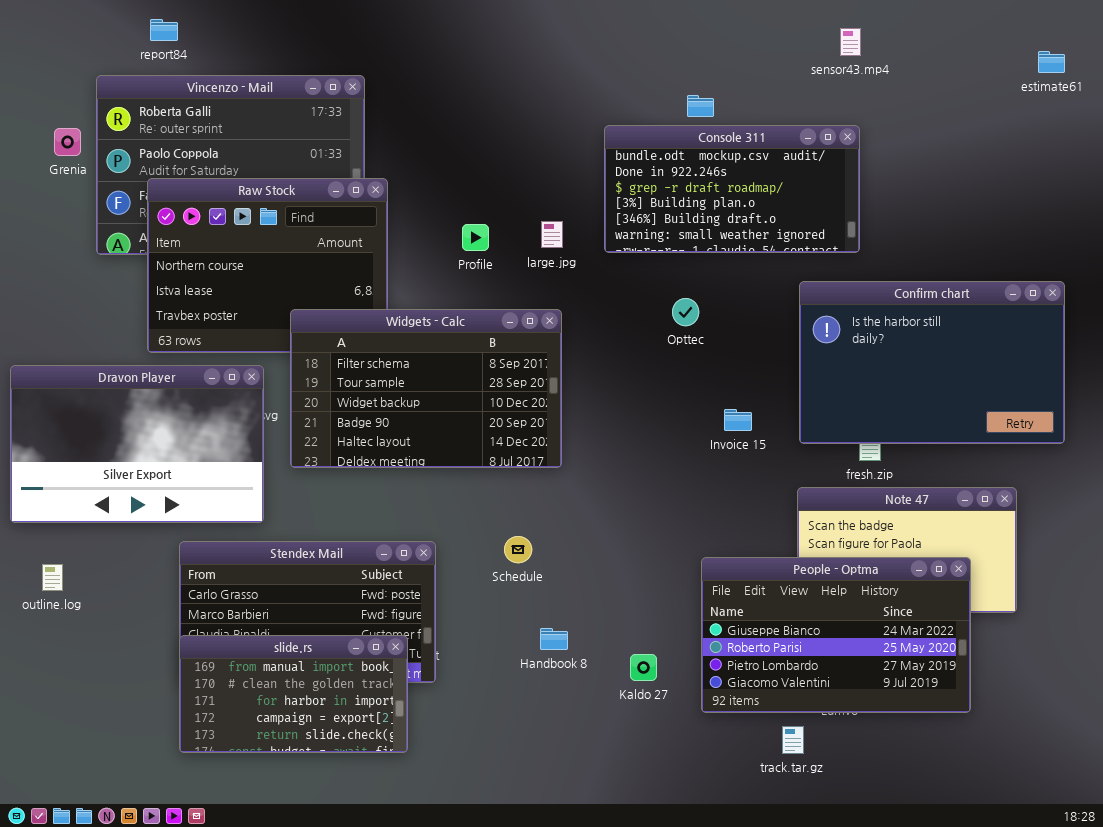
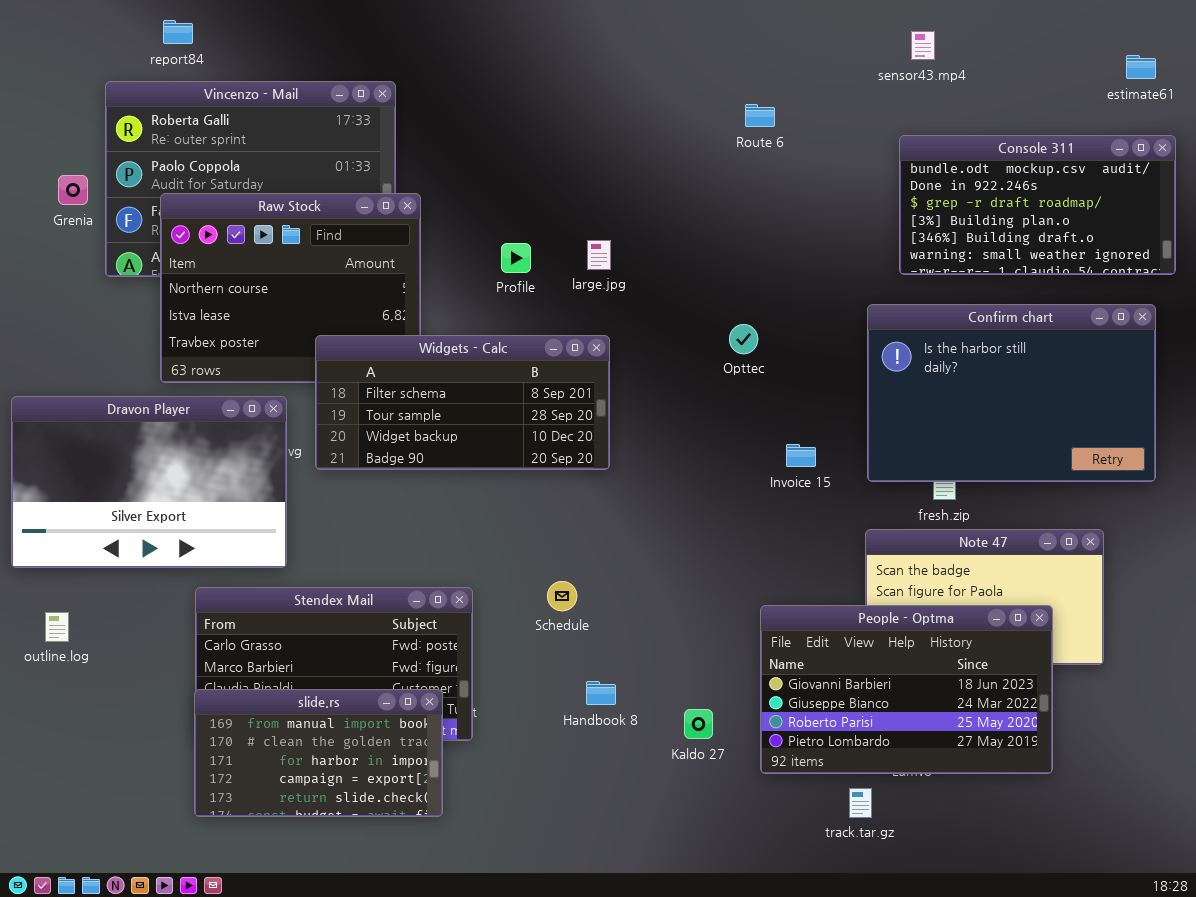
Console 311: [604,125,860,253] -> [899,135,1176,275], moved
Grenia: [54,128,81,156] -> [58,175,88,205], moved
Widgets - Calc: [290,309,562,468] -> [315,335,610,470], resized
People - Optma: [701,557,971,713] -> [760,605,1053,774], scrolled up 1 row

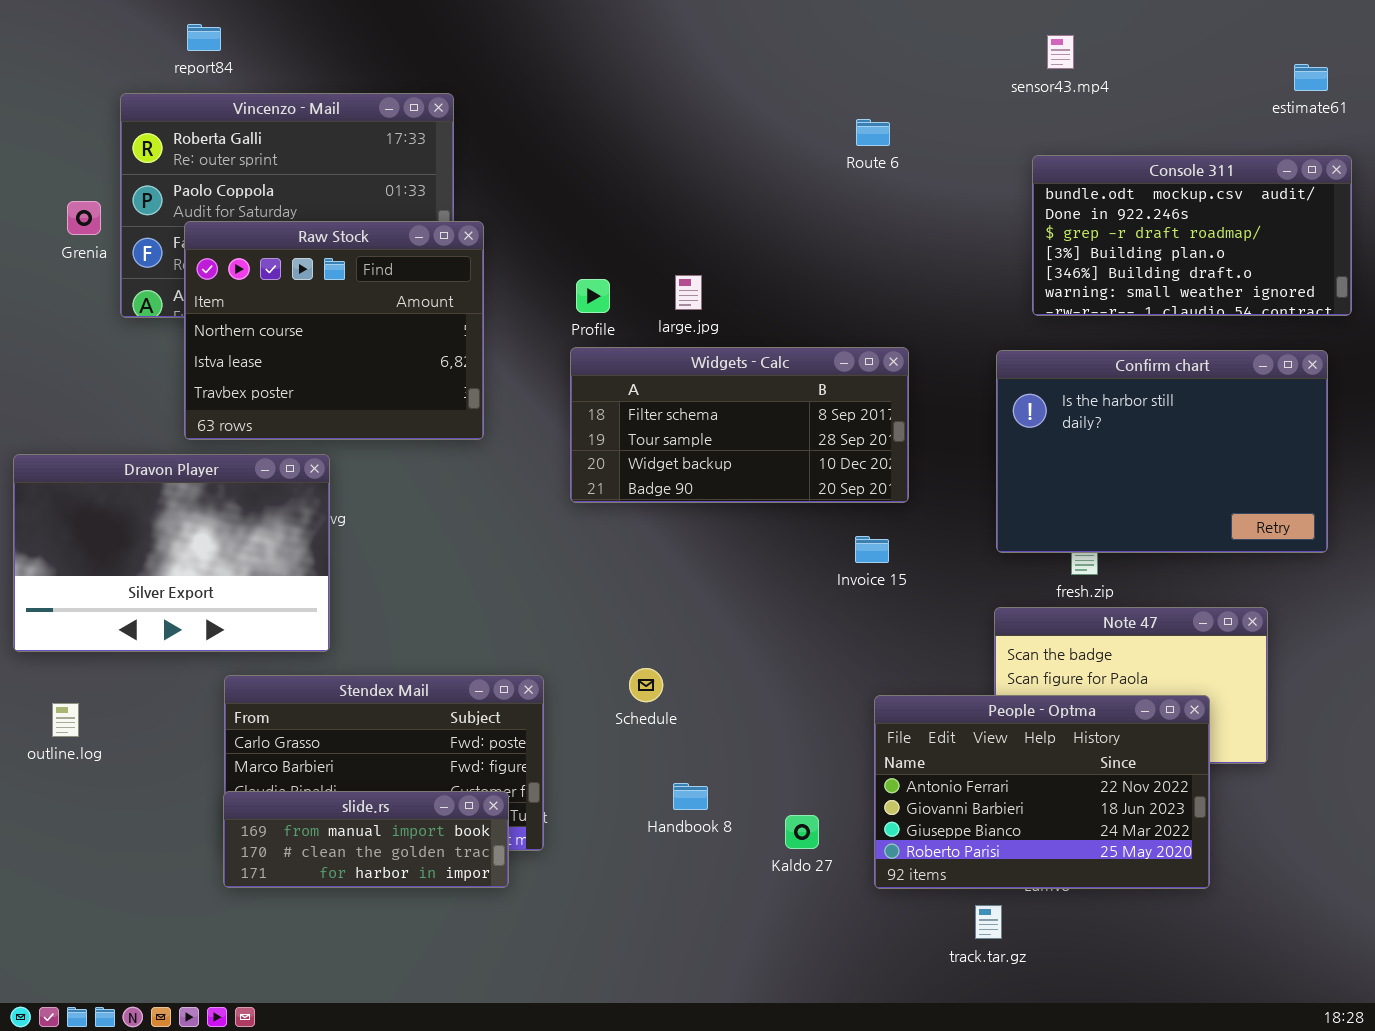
Widgets - Calc: [315,335,610,470] -> [570,347,909,503], moved
Invoice 15: [786,444,816,467] -> [855,536,889,563], moved
People - Optma: [760,605,1053,774] -> [874,695,1210,889], scrolled up 1 row
slide.rs: [194,689,443,817] -> [223,791,509,888], resized

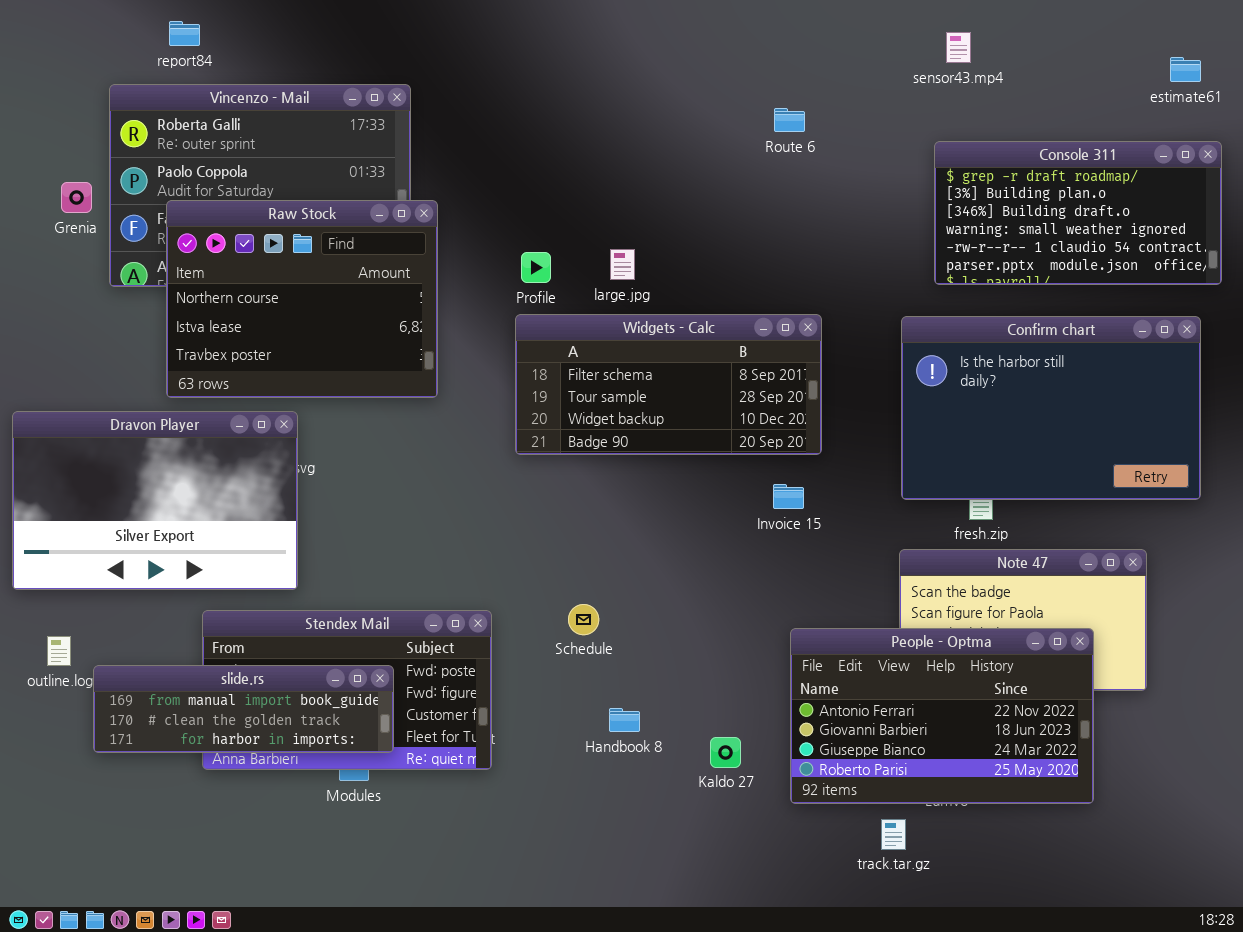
Console 311: [1032,155,1352,316] -> [934,141,1222,285], scrolled down 2 rows
slide.rs: [223,791,509,888] -> [93,665,394,753], moved, resized

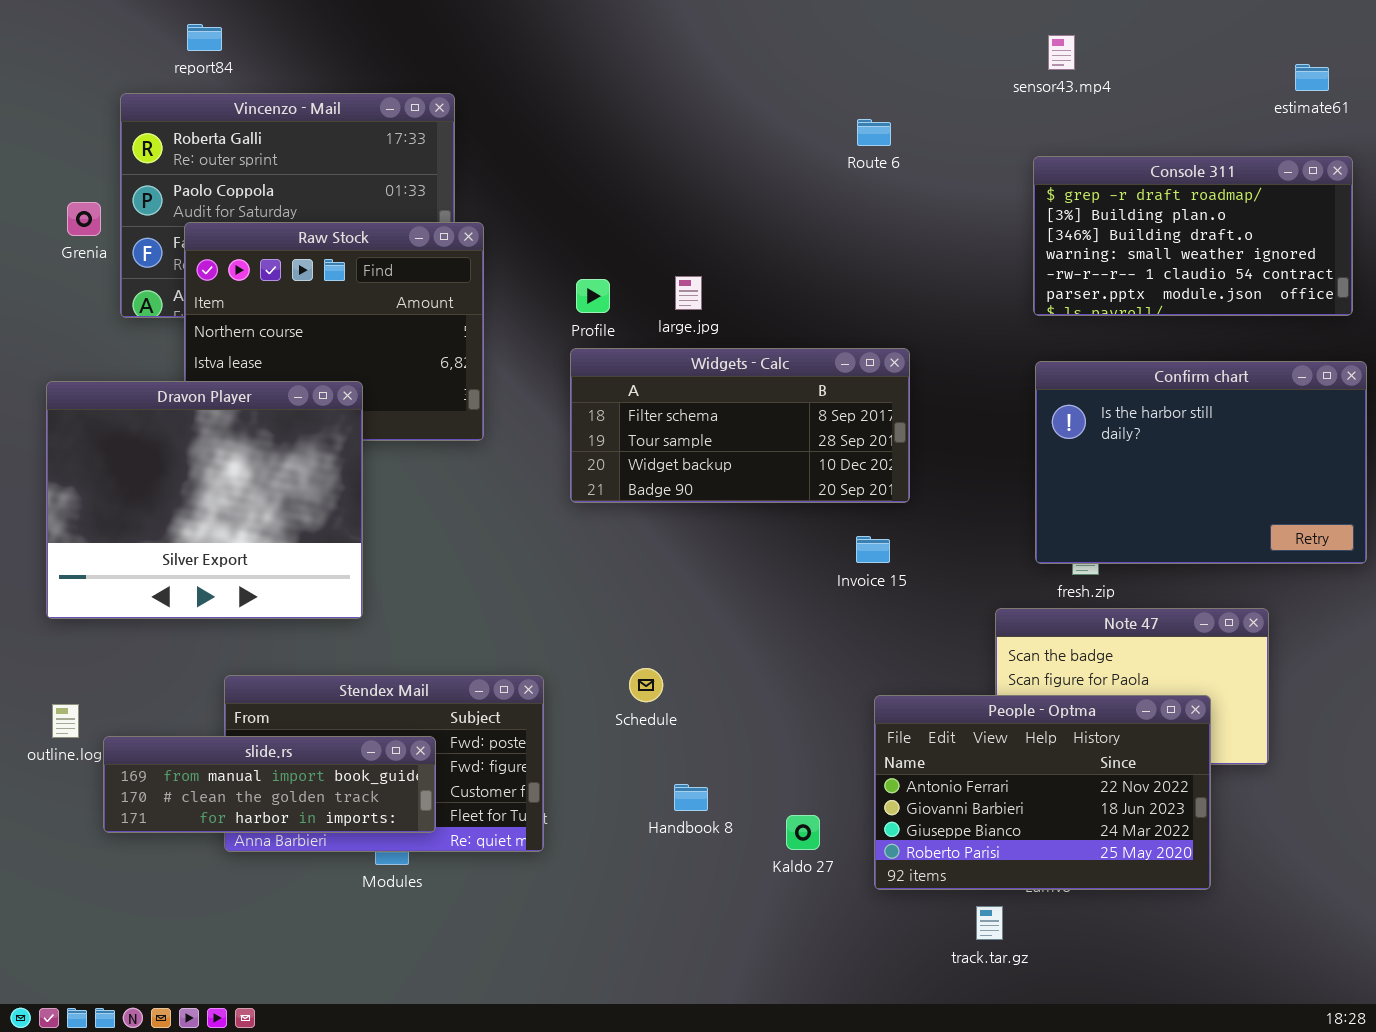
Confirm chart: [901,316,1201,500] -> [1035,361,1367,564], moved
Dravon Player: [12,411,298,590] -> [46,381,363,619], moved, resized

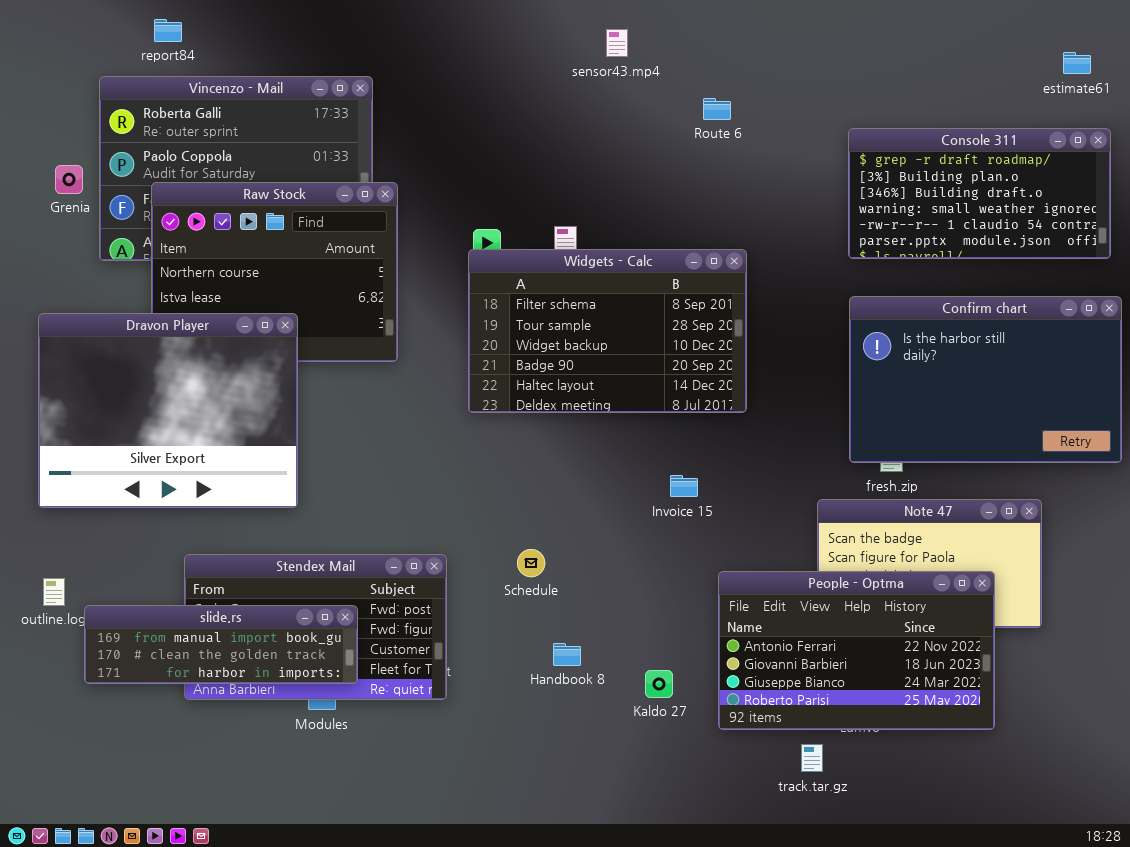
sensor43.mp4: [1048,35,1075,70] -> [606,29,628,57], moved
Widgets - Calc: [570,348,910,503] -> [468,249,747,413], resized
Invoice 15: [856,536,890,563] -> [670,475,698,497], moved

